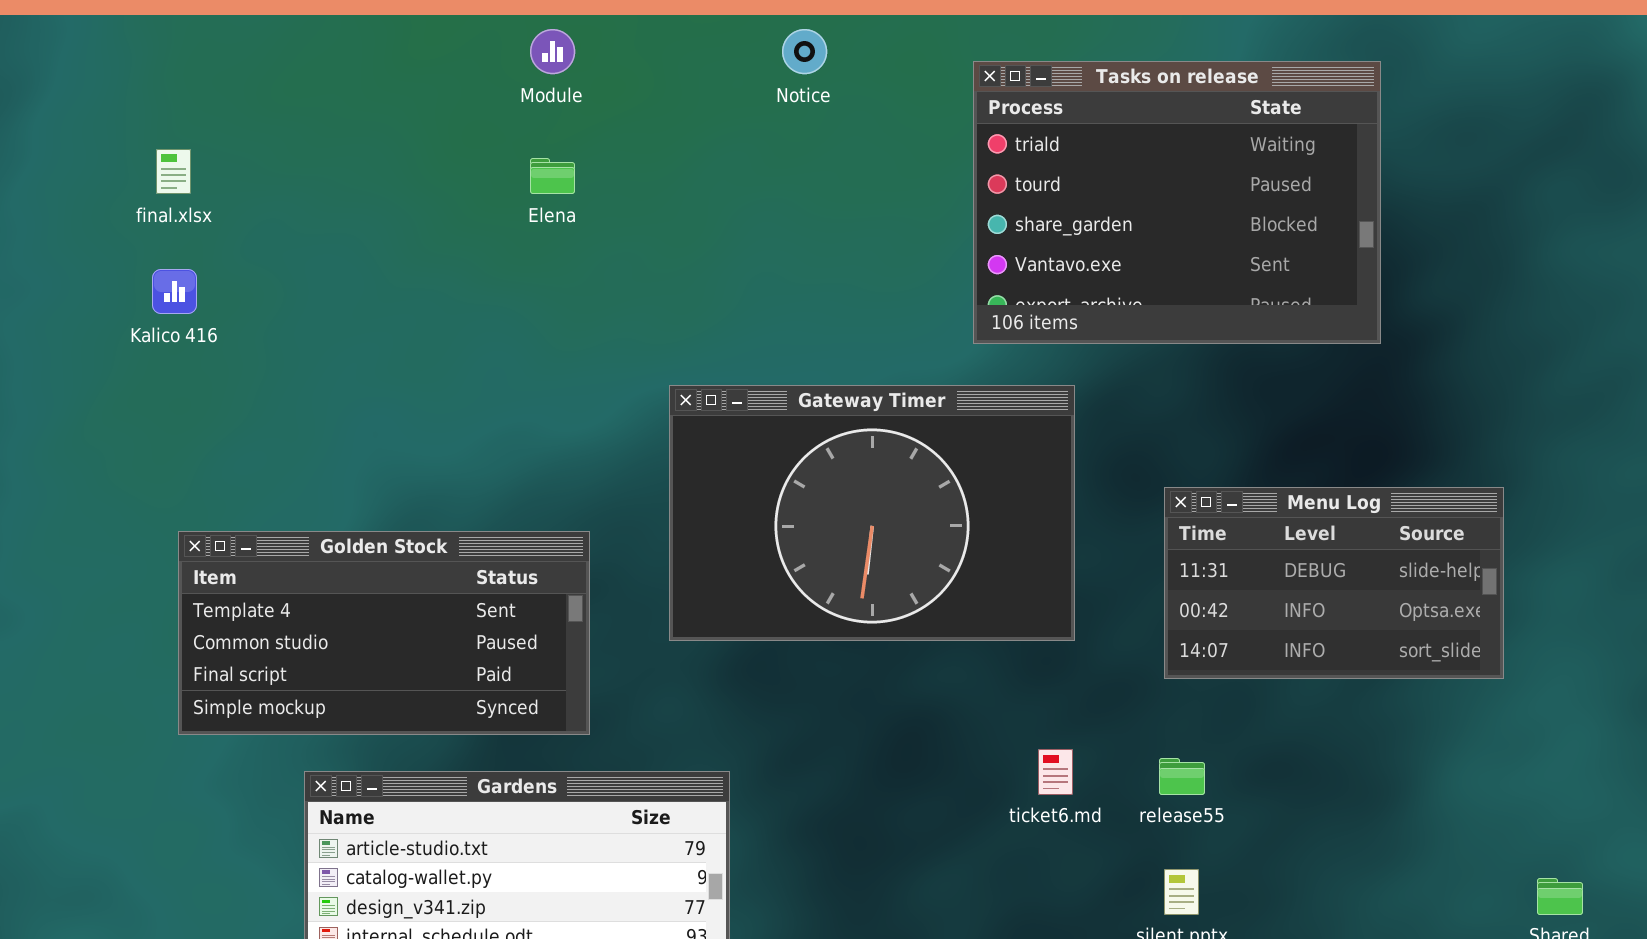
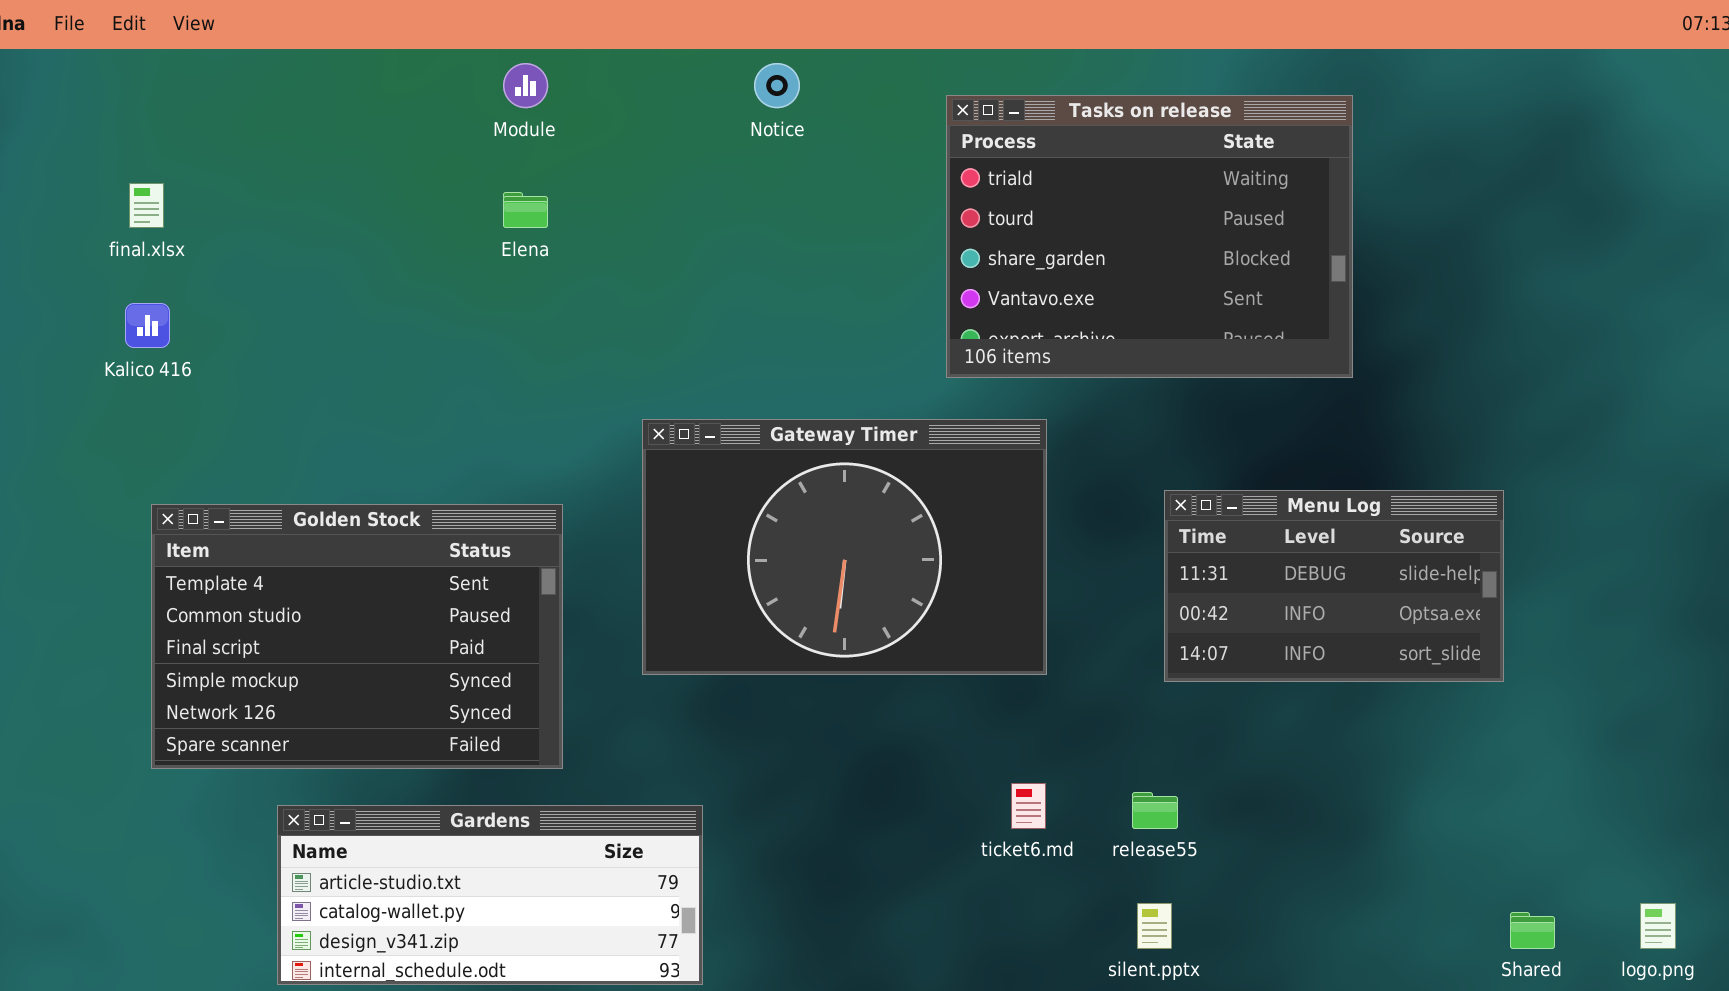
Menu Log: [1164,487,1504,679] -> [1164,490,1504,682], moved
Golden Stock: [178,531,590,735] -> [151,504,563,769], resized

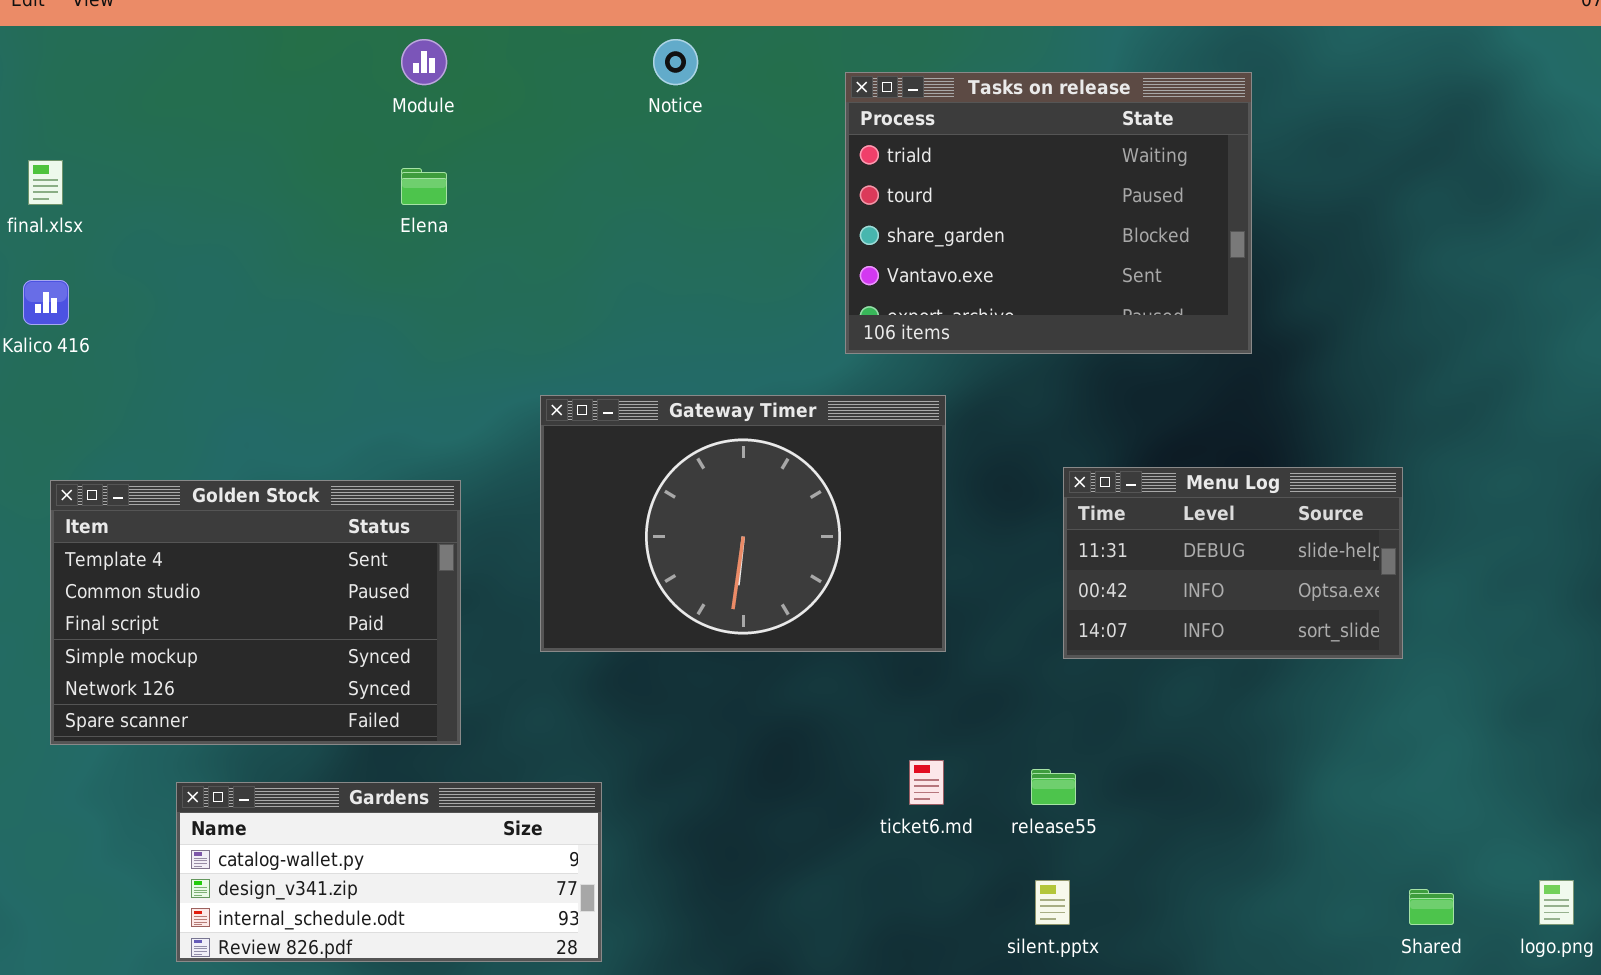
Gardens: [277,805,703,985] -> [176,782,602,962], scrolled down 1 row

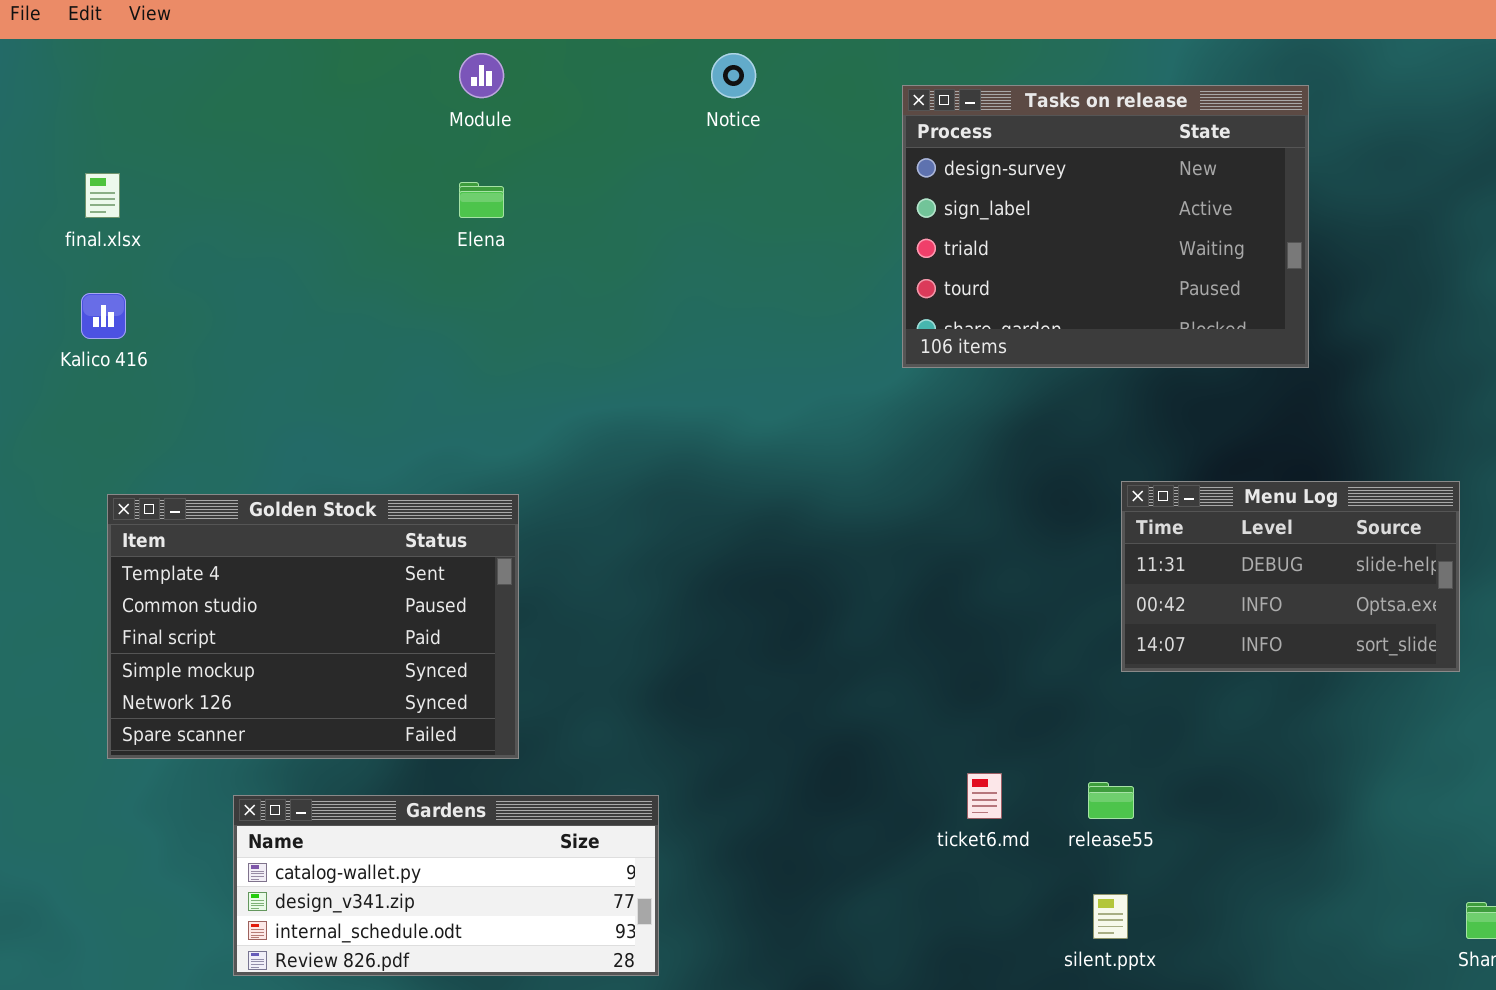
Tasks on release: [845,72,1252,354] -> [902,85,1309,368], scrolled up 2 rows
Gateway Timer: [540,395,946,652] -> none, closed

